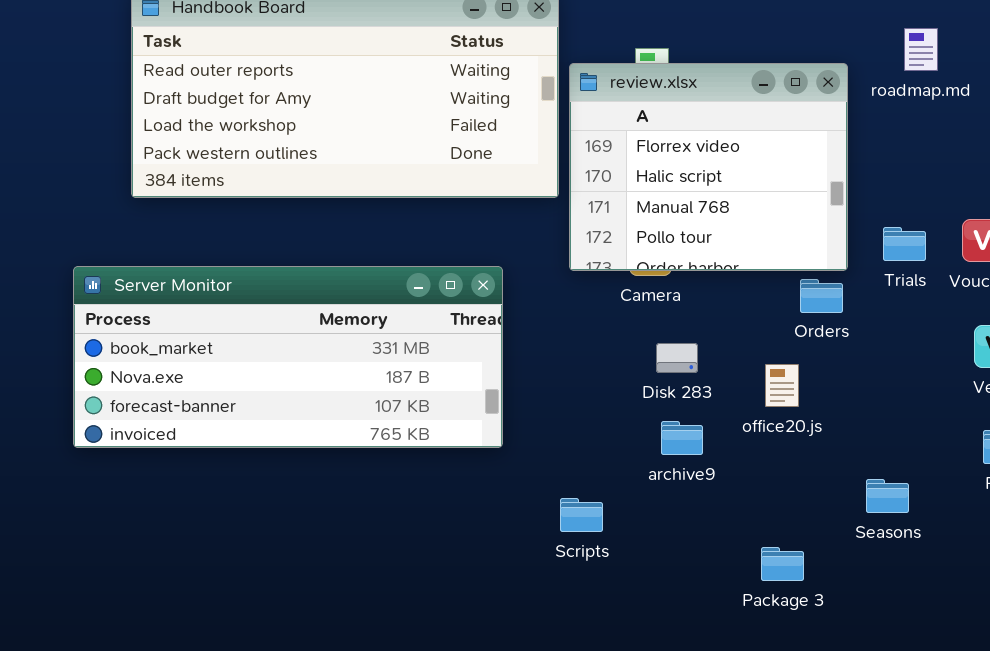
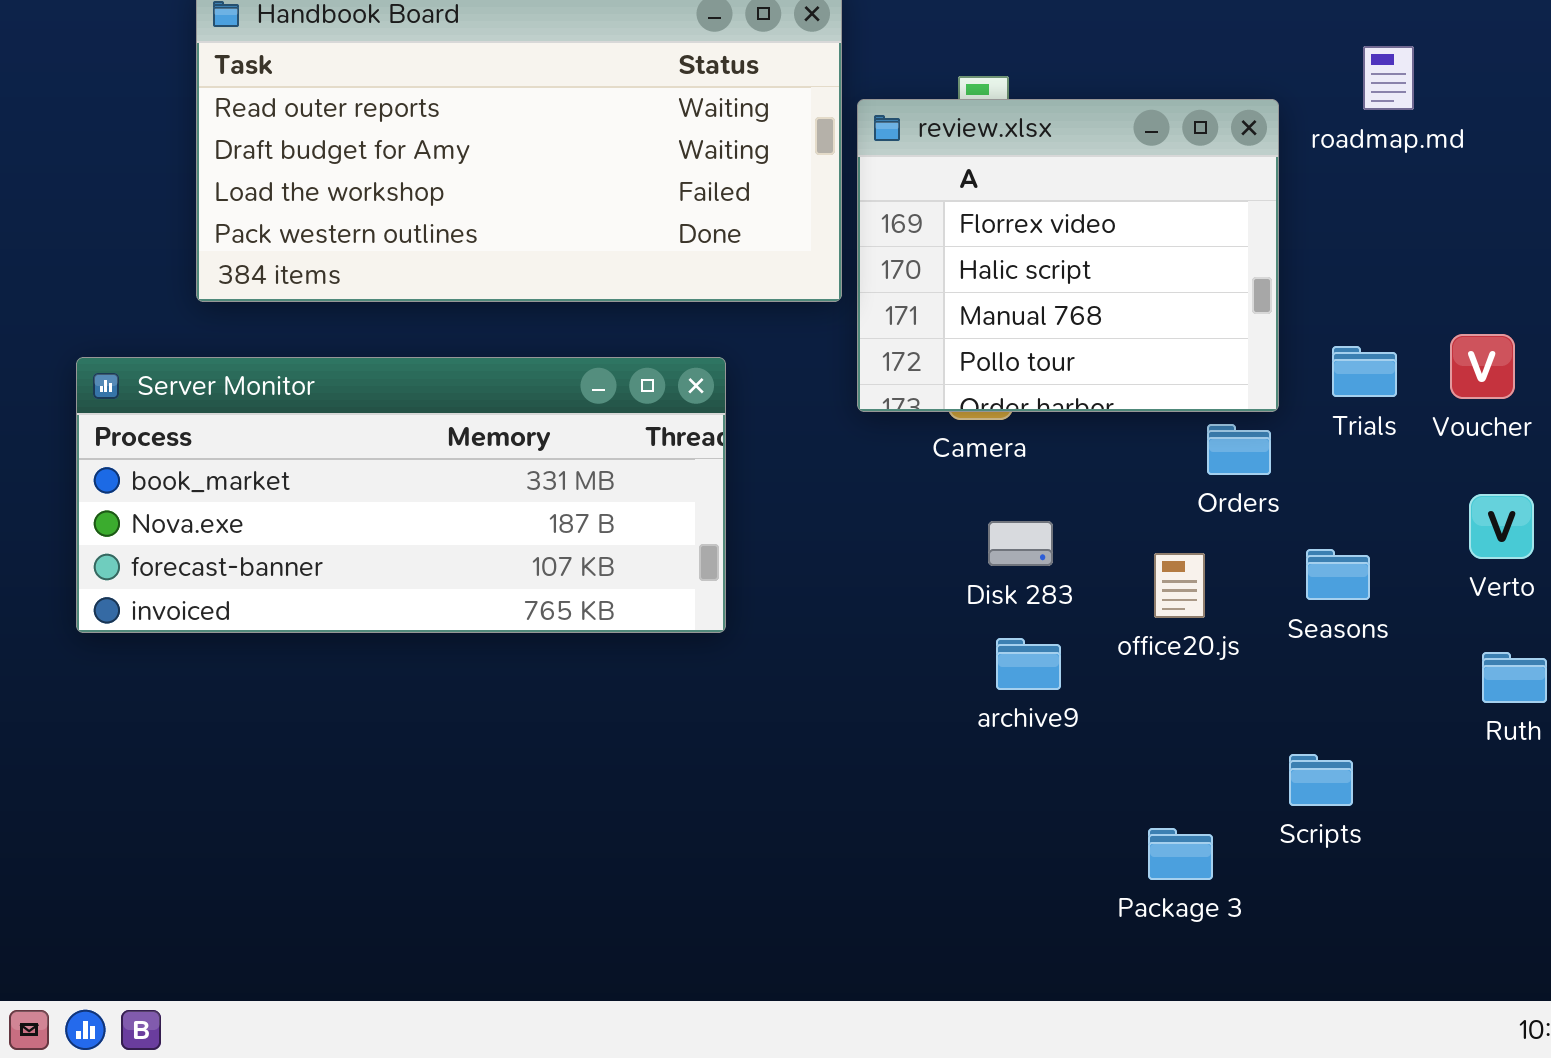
Server Monitor: [73,266,503,448] -> [76,357,726,633], moved
Seasons: [866,479,909,513] -> [1306,549,1370,600], moved
Scripts: [560,498,603,532] -> [1289,754,1353,806], moved

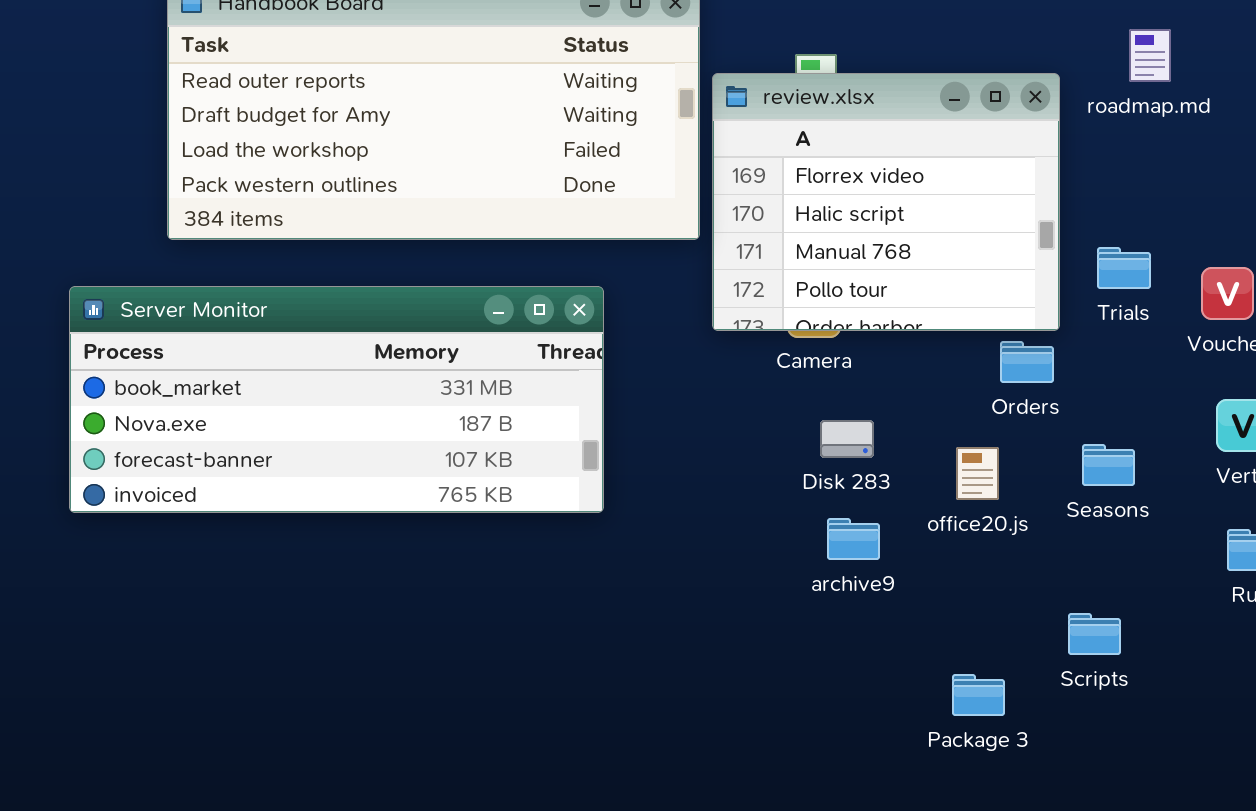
Trials: [1332,346,1397,397] -> [1097,247,1151,289], moved

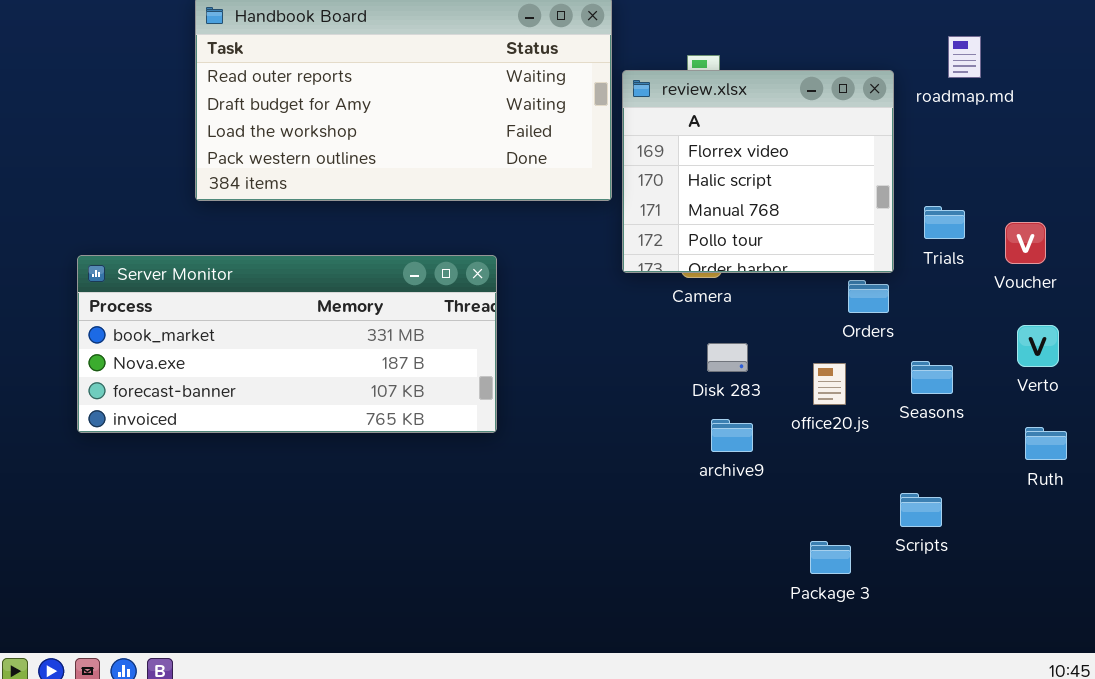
Server Monitor: [69,286,604,513] -> [77,255,497,433], moved

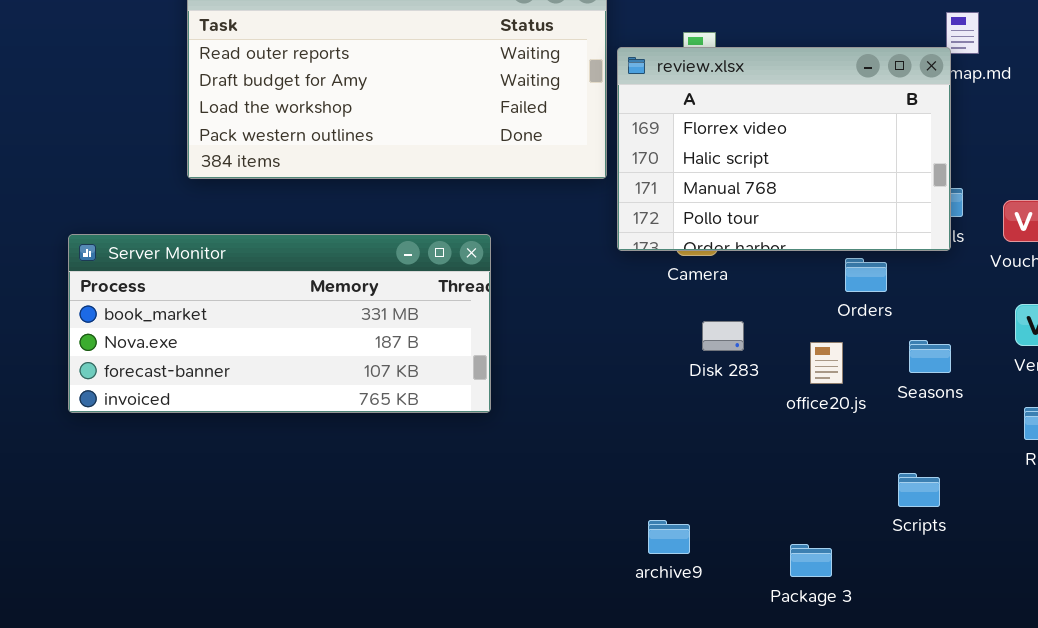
review.xlsx: [622,70,894,273] -> [617,47,951,251], resized
archive9: [711,419,753,452] -> [648,520,690,554], moved
Package 3: [810,541,851,574] -> [790,544,832,577], moved

